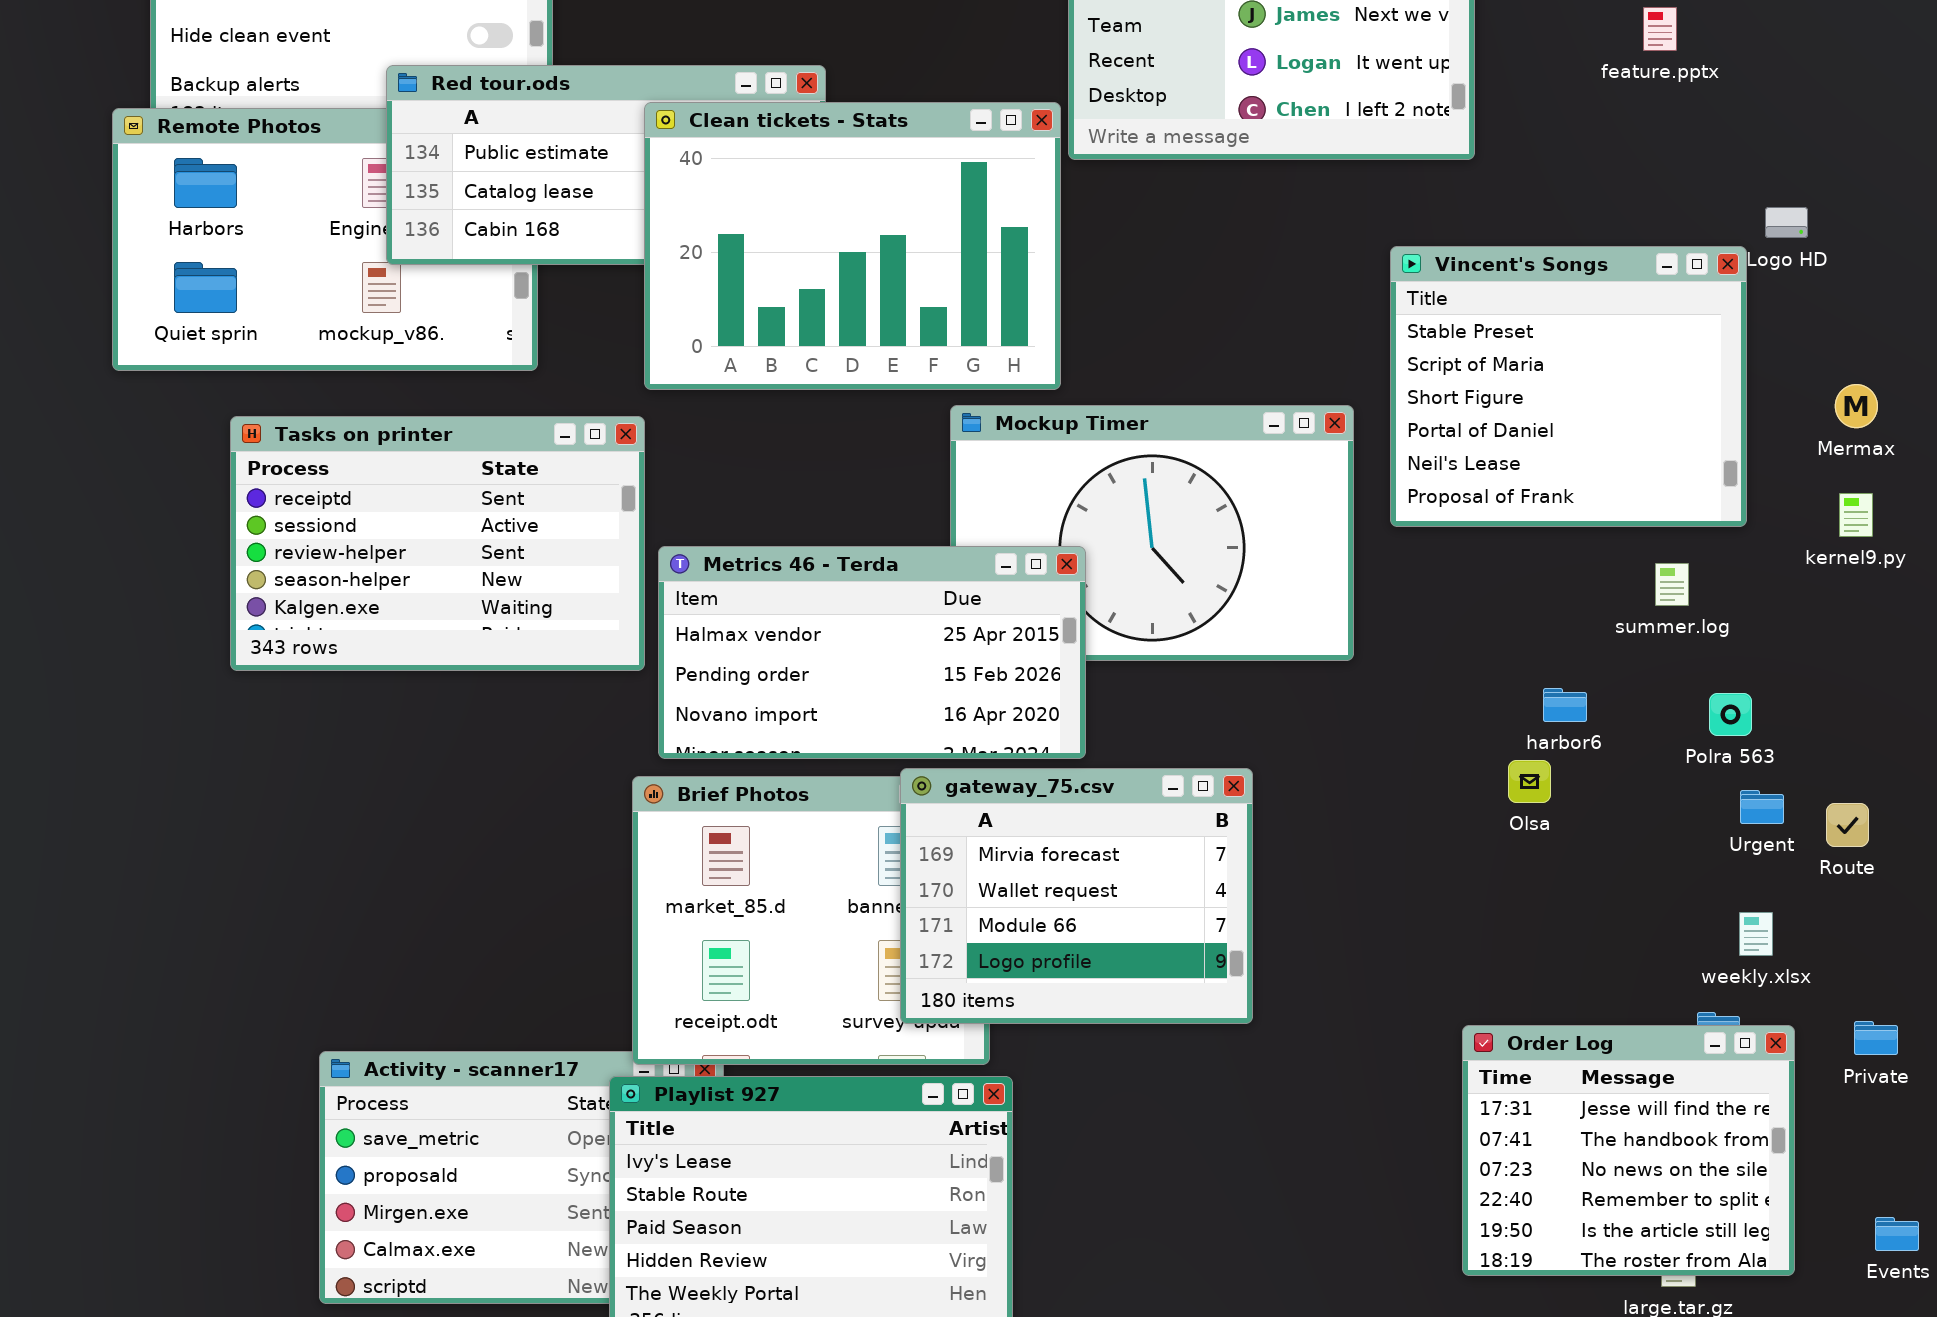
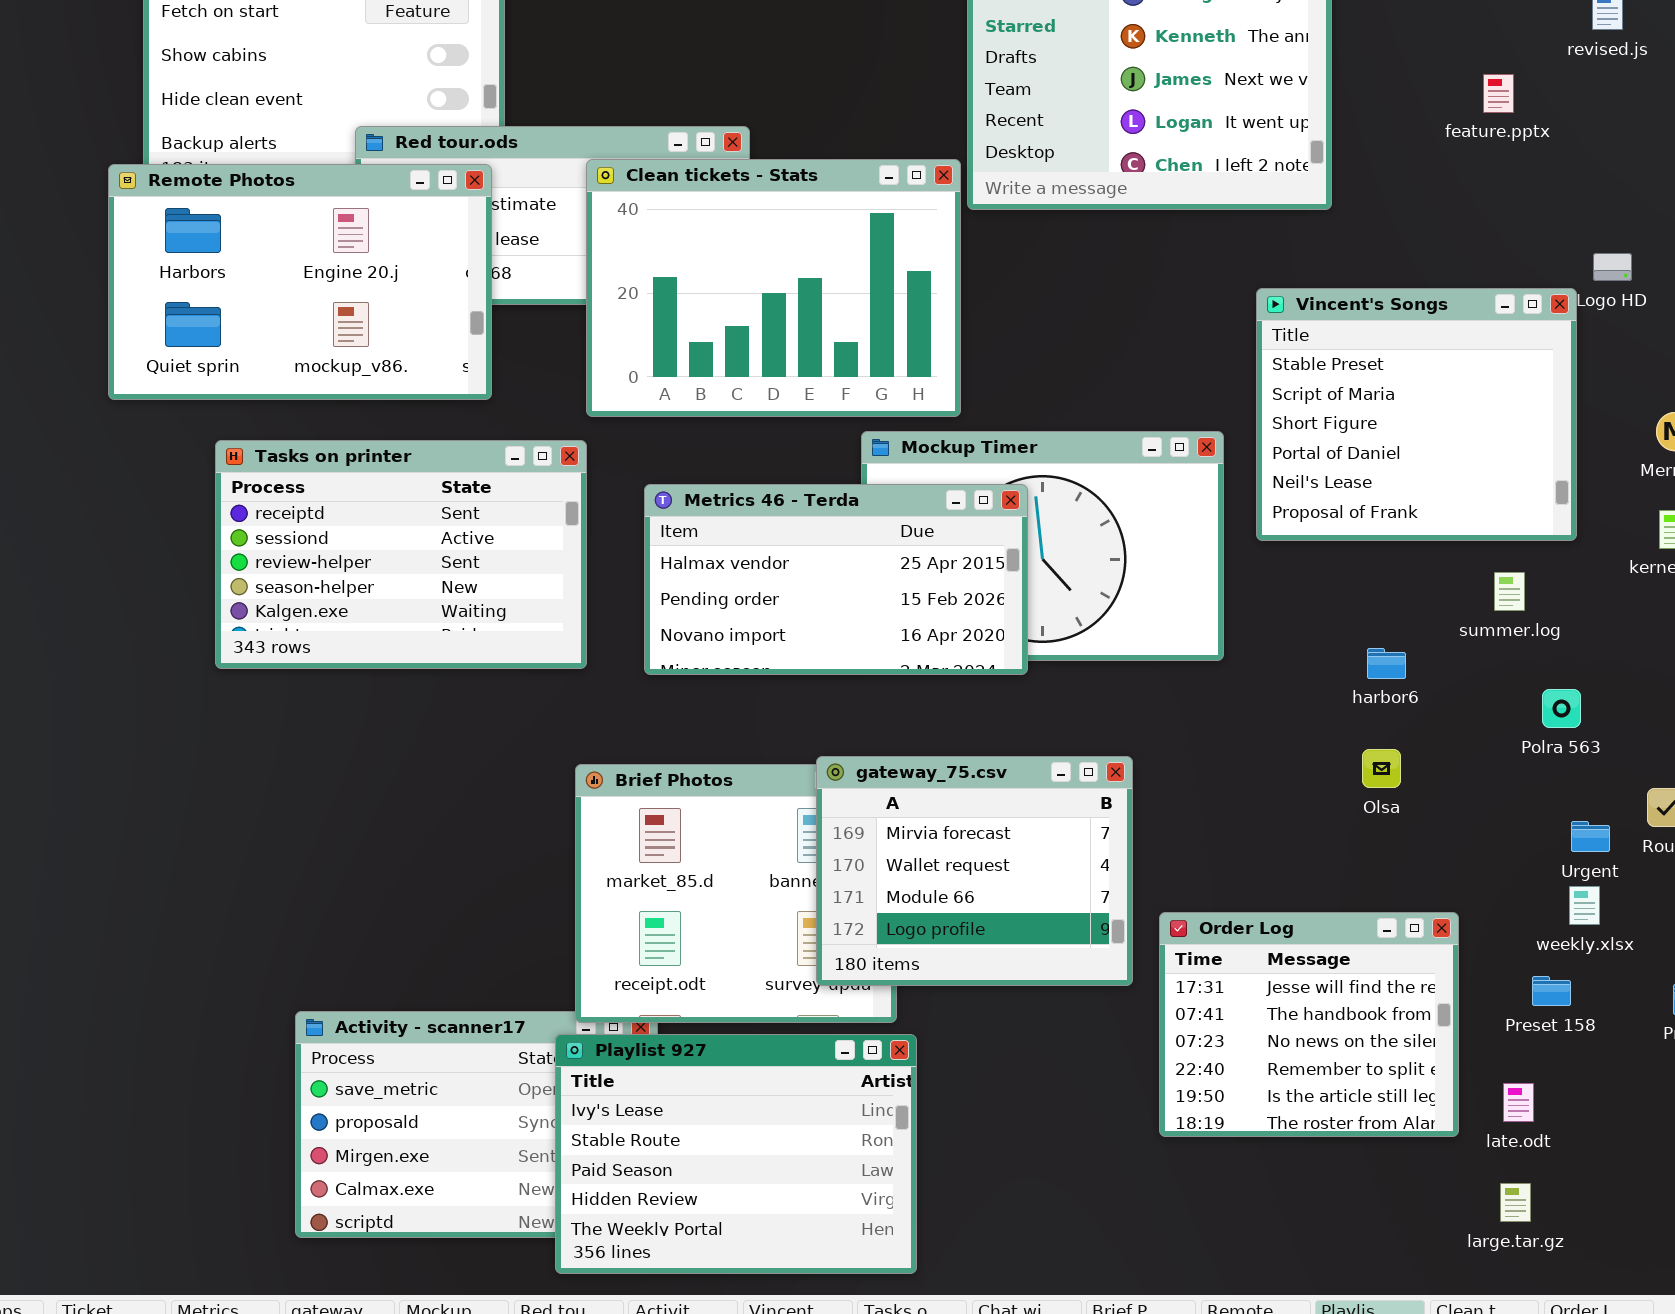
Remote Photos: [112,108,538,371] -> [108,164,492,400], raised
Metrics 46 - Terda: [658,546,1086,759] -> [644,484,1028,675], moved
harbor6: [1543,688,1587,722] -> [1367,648,1406,679], moved
Urgent: [1740,790,1784,824] -> [1571,821,1610,852], moved
Order Log: [1462,1025,1795,1276] -> [1159,912,1459,1137], moved

